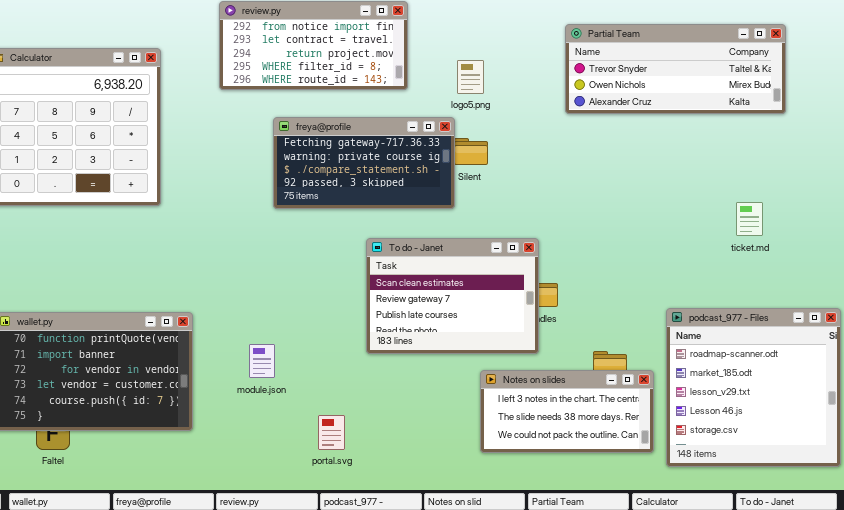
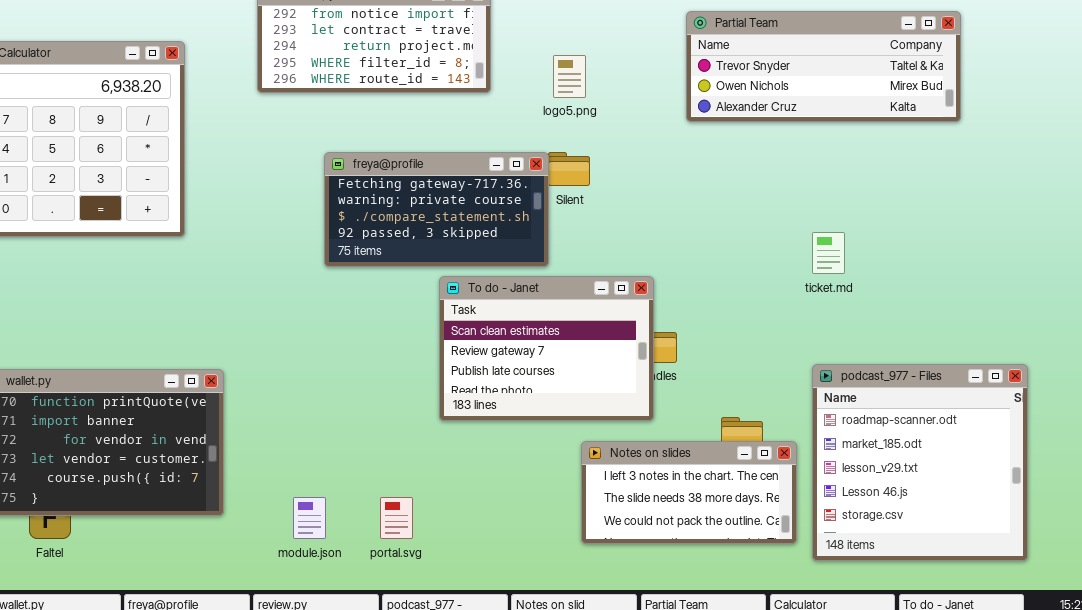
freya@profile: [273,117,455,209] -> [324,152,549,267], moved
ticket.md: [736,202,763,236] -> [812,232,845,274], moved
module.json: [249,344,275,378] -> [293,497,326,539], moved

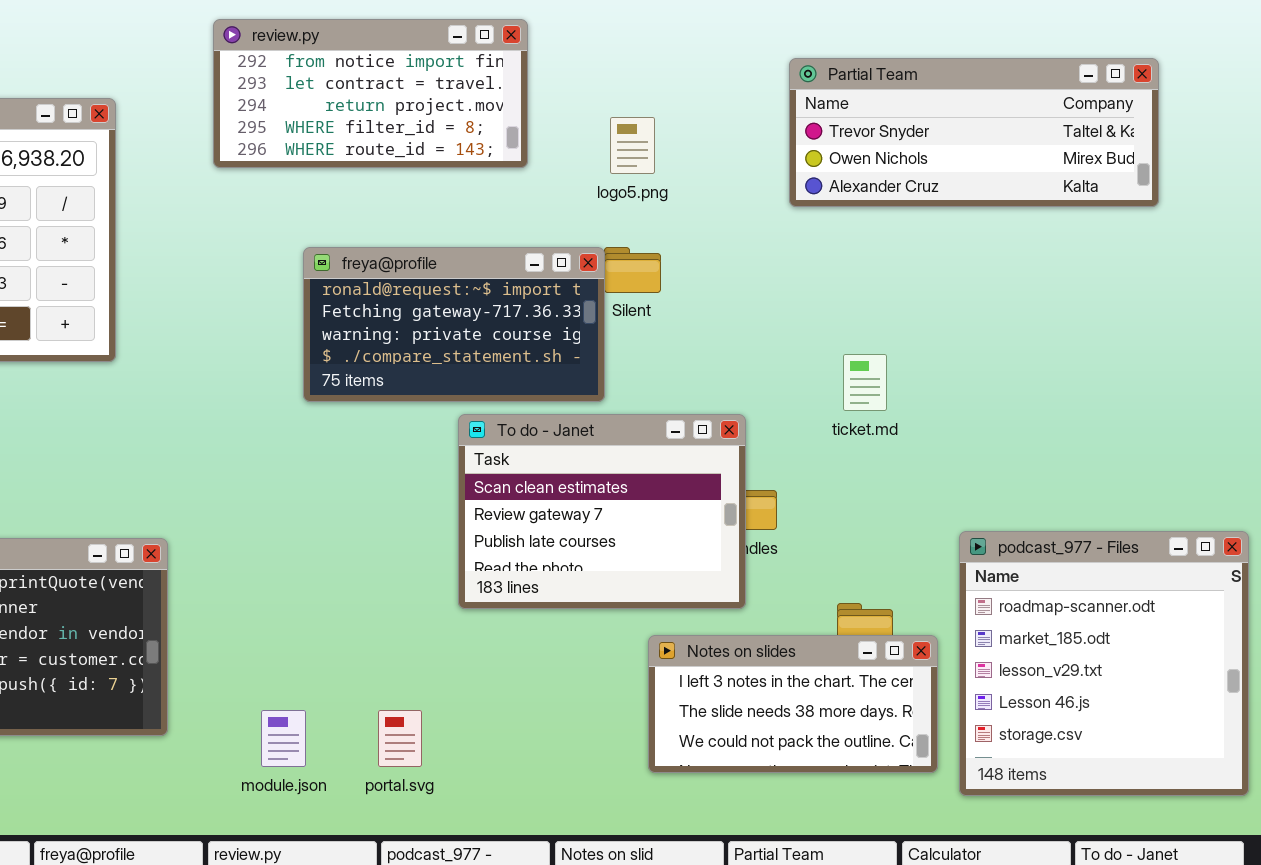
freya@profile: [324,152,549,267] -> [303,247,605,402], scrolled up 1 row
ticket.md: [812,232,845,274] -> [843,354,887,411], moved

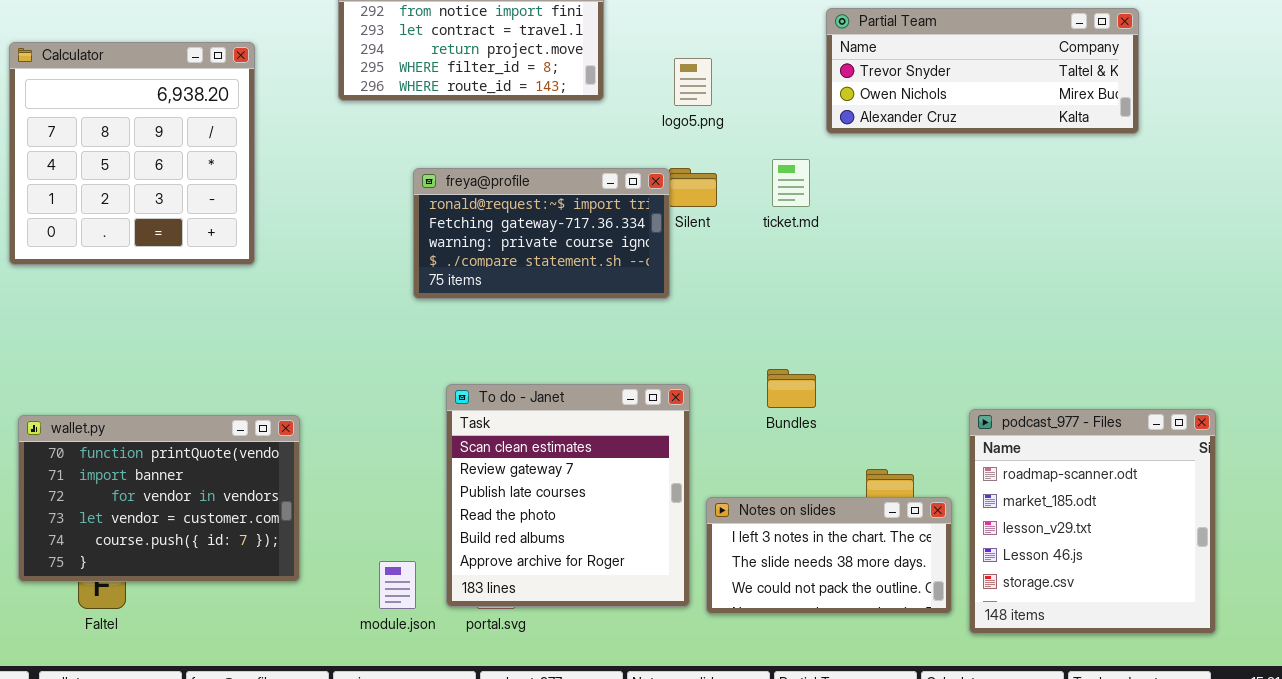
ticket.md: [843,354,887,411] -> [772,159,810,207], moved
To do - Janet: [458,414,746,609] -> [446,384,690,607], moved, resized

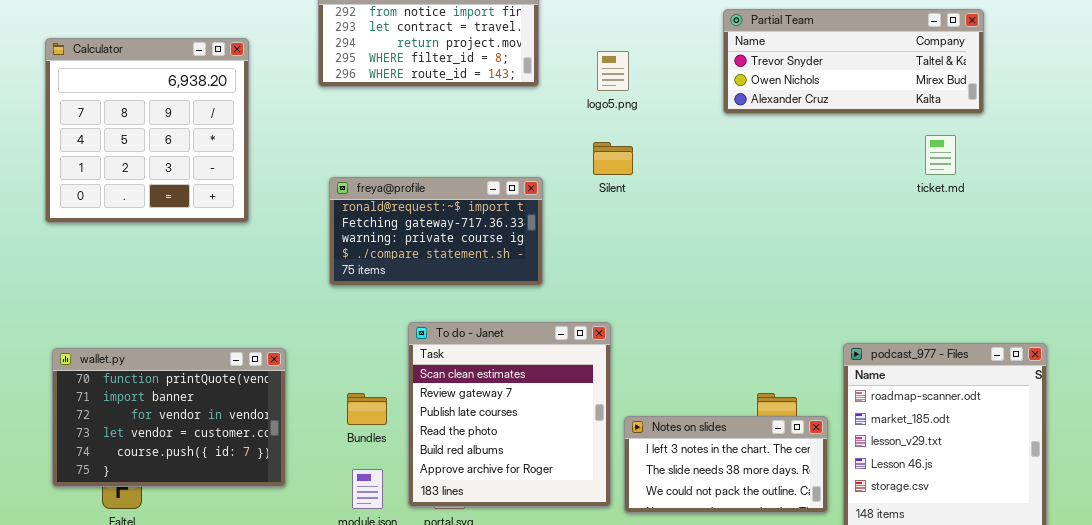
ticket.md: [772,159,810,207] -> [925,135,956,175], moved
freya@profile: [413,168,670,299] -> [329,177,543,286], moved
Bundles: [767,369,816,408] -> [347,393,387,425], moved

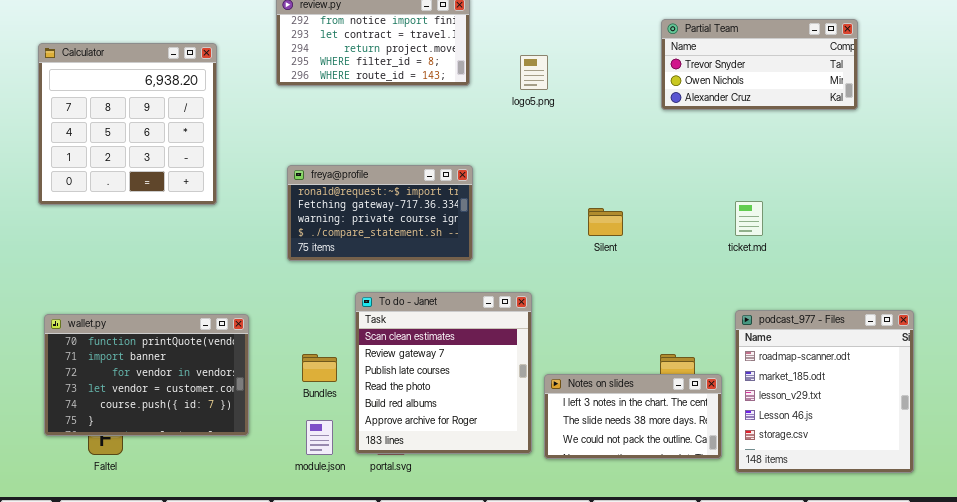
Partial Team: [723,9,984,114] -> [661,19,858,110], resized
ticket.md: [925,135,956,175] -> [735,201,763,236], moved
Silent: [593,142,633,175] -> [588,208,623,236], moved

